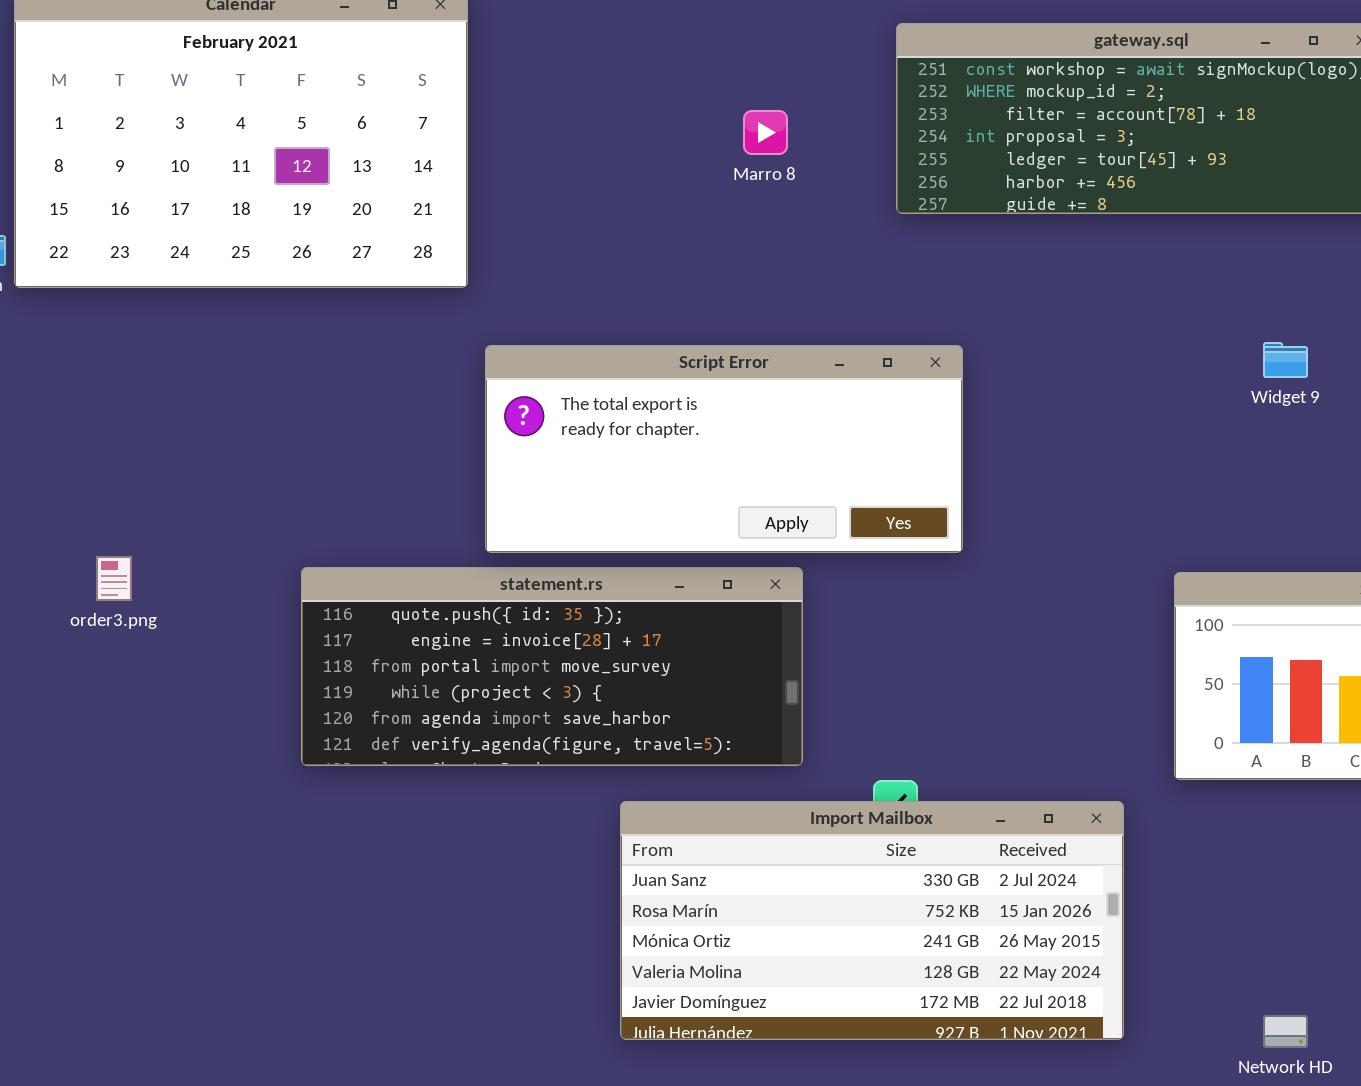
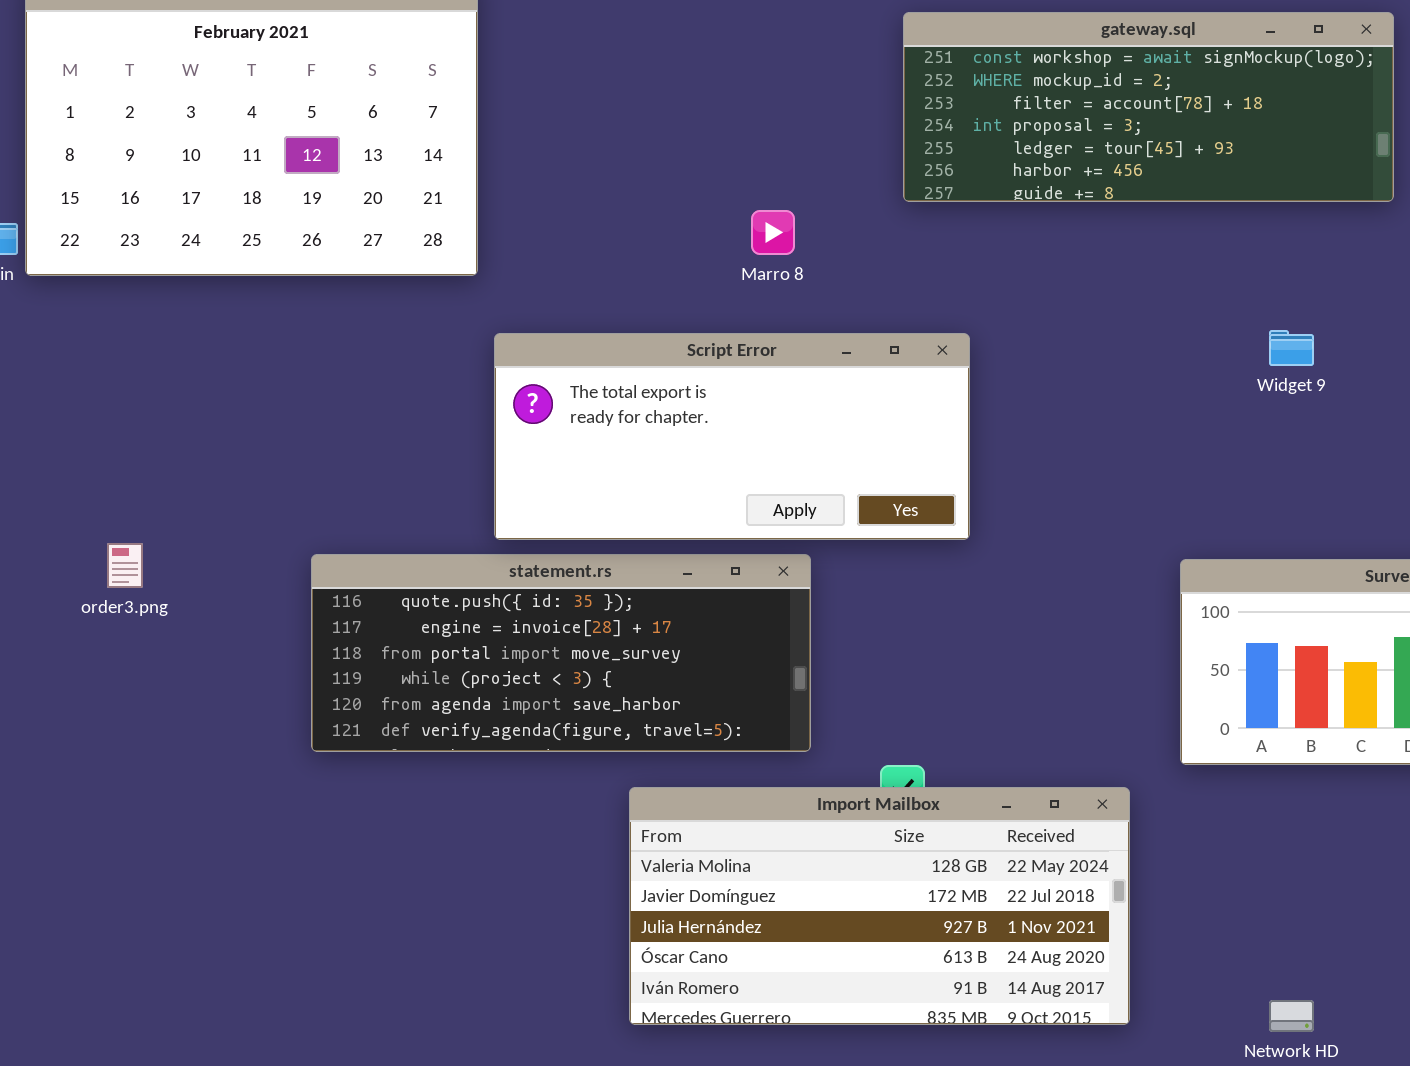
Marro 8: [743,110,788,155] -> [751,210,795,255], moved
Import Mailbox: [620,801,1124,1040] -> [629,787,1130,1025], scrolled down 3 rows

